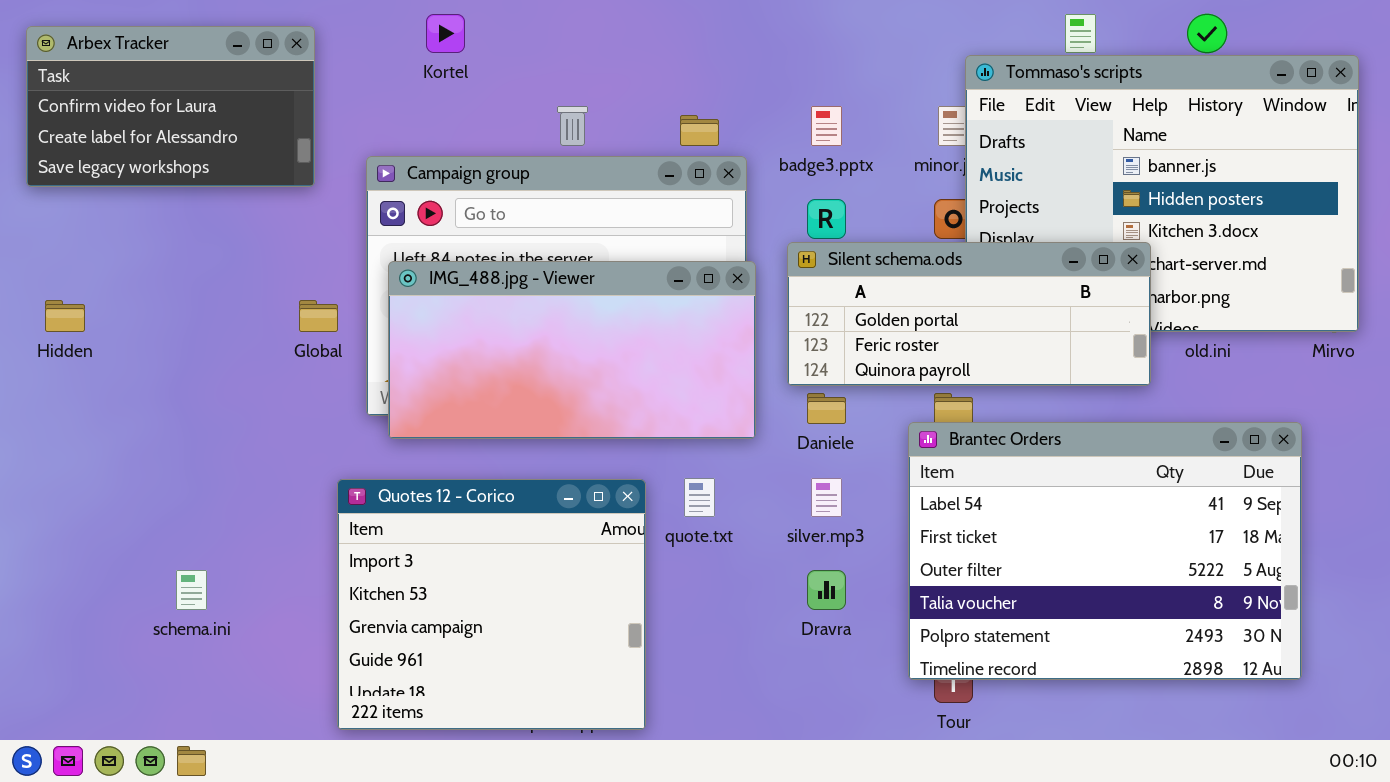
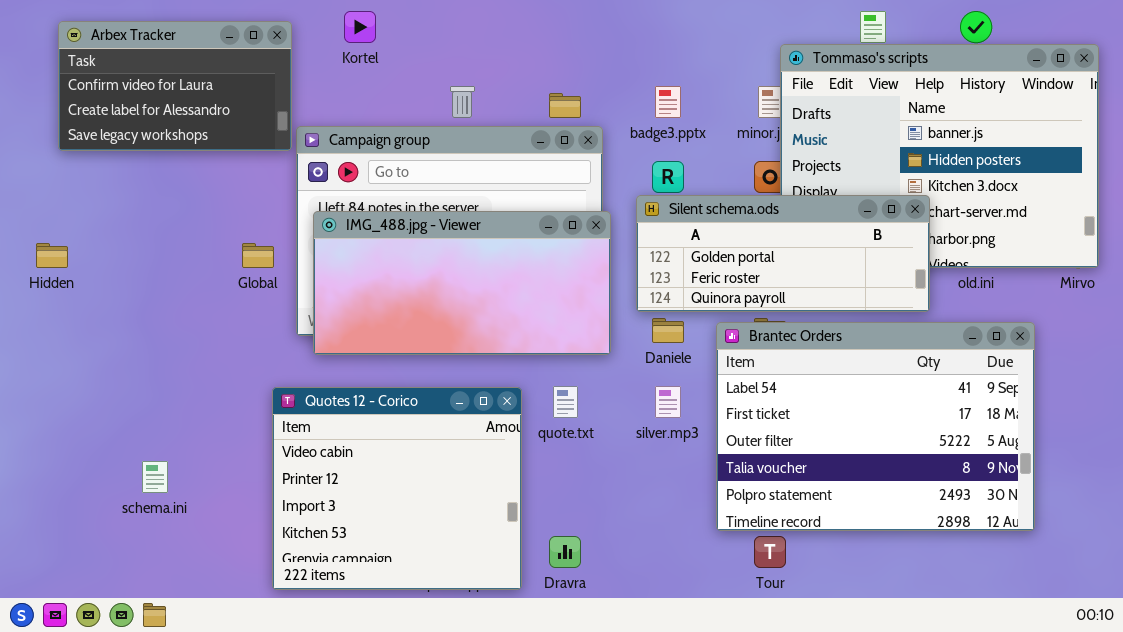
Arbex Tracker: [26,26,315,187] -> [58,21,292,151], moved
Brantec Orders: [908,422,1302,680] -> [716,322,1035,531], moved
Quotes 12 - Corico: [337,479,646,730] -> [272,387,522,590], scrolled up 2 rows
Dravra: [807,570,846,610] -> [549,536,581,568], moved

